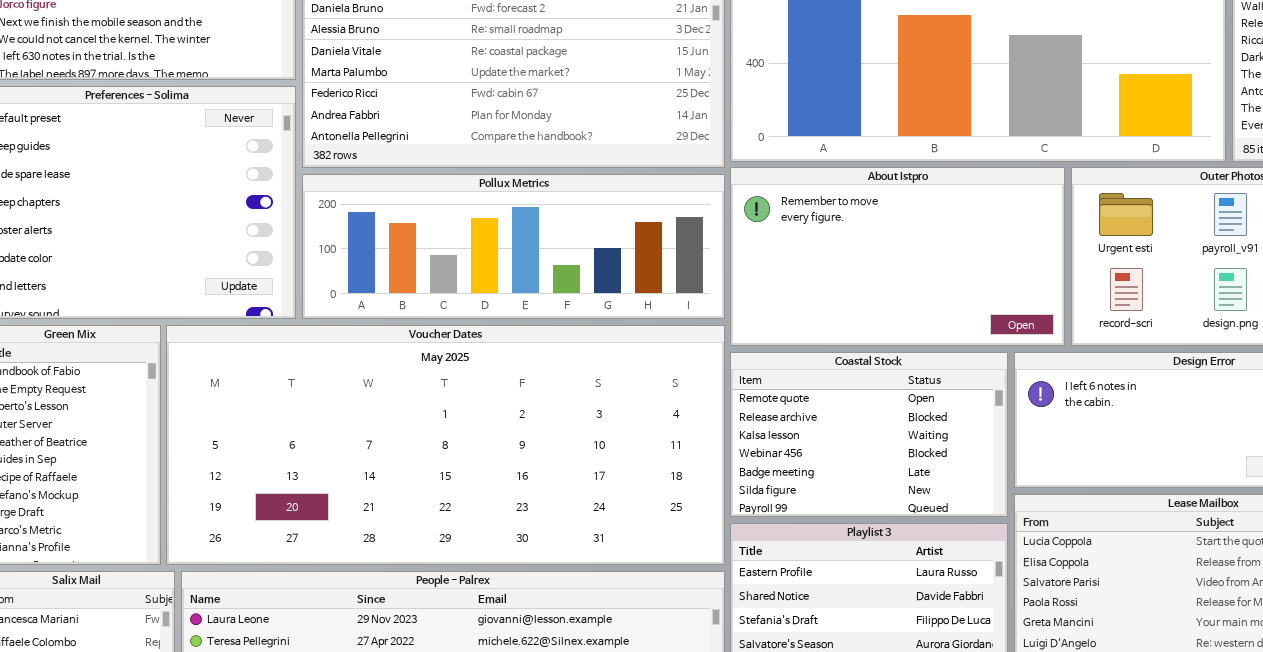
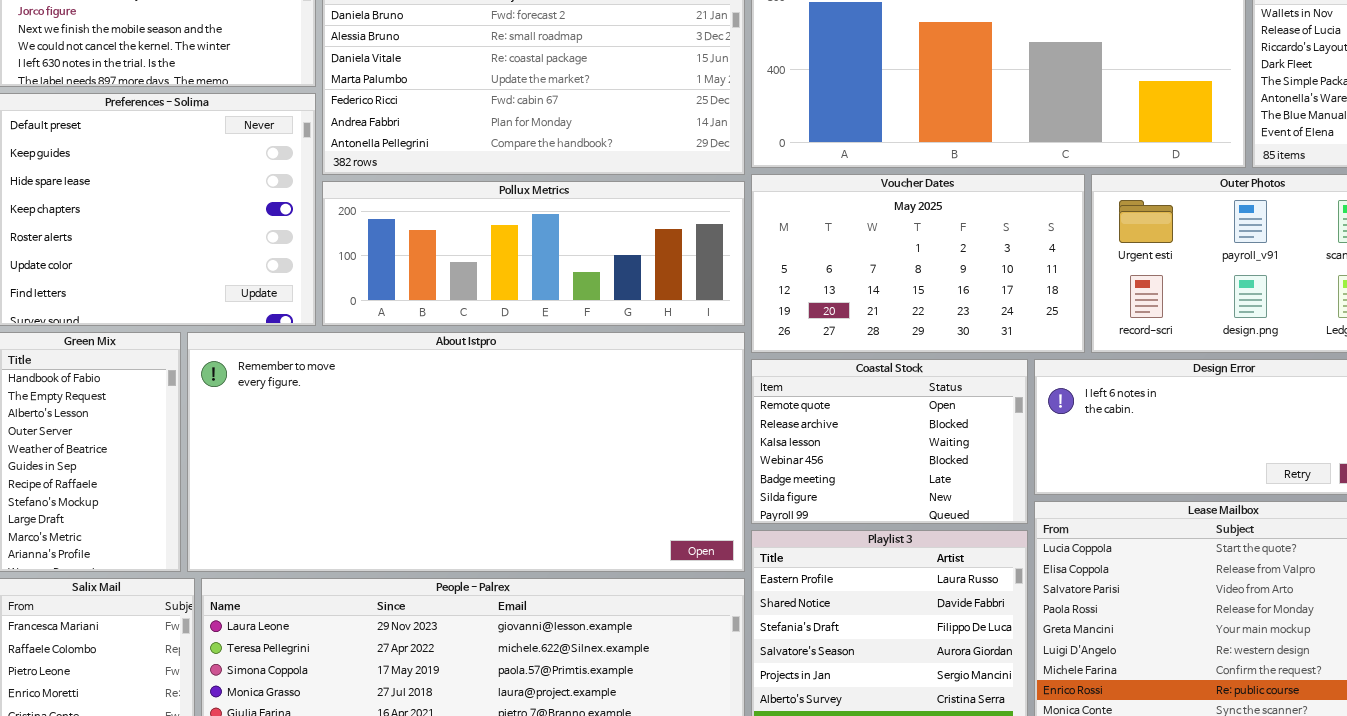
About Istpro: [730,167,1065,346] -> [187,332,745,572], moved, resized
Voucher Dates: [166,325,725,565] -> [751,174,1085,353], moved, resized

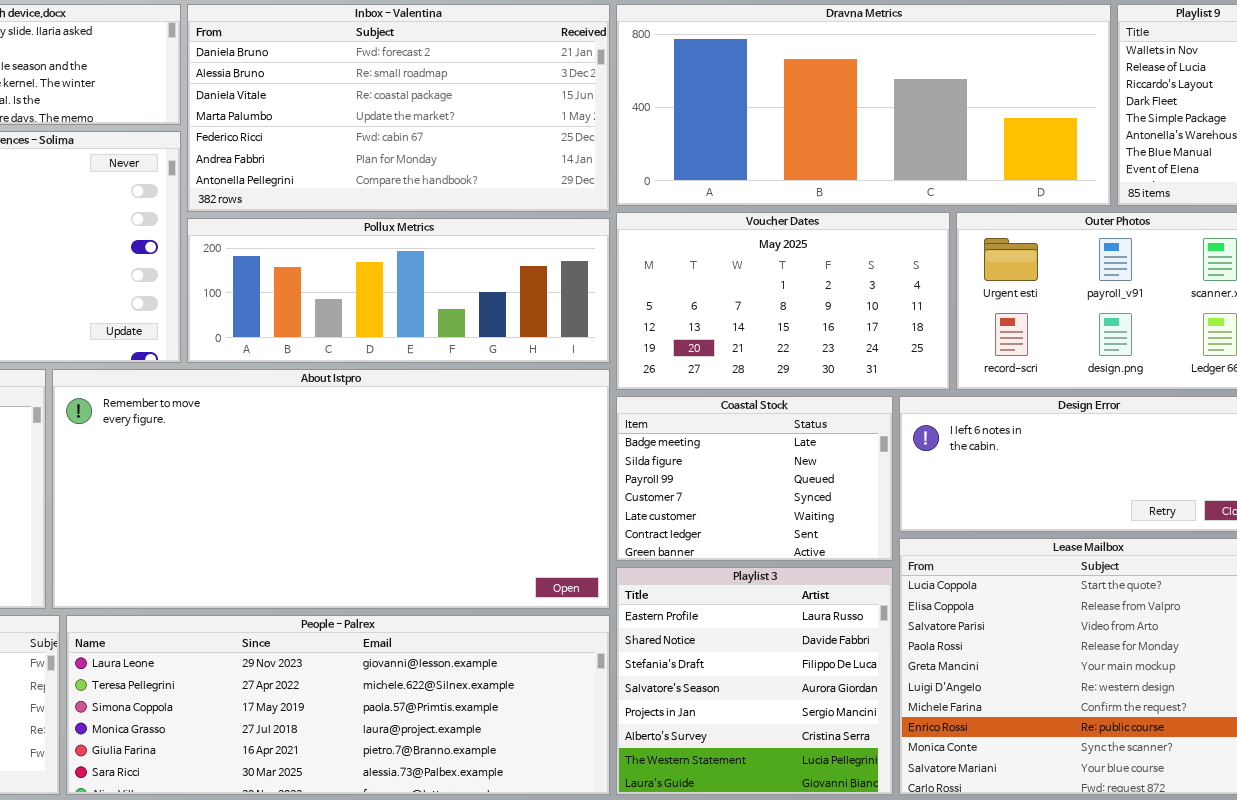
Coastal Stock: [751,359,1028,524] -> [616,396,893,561], scrolled down 4 rows

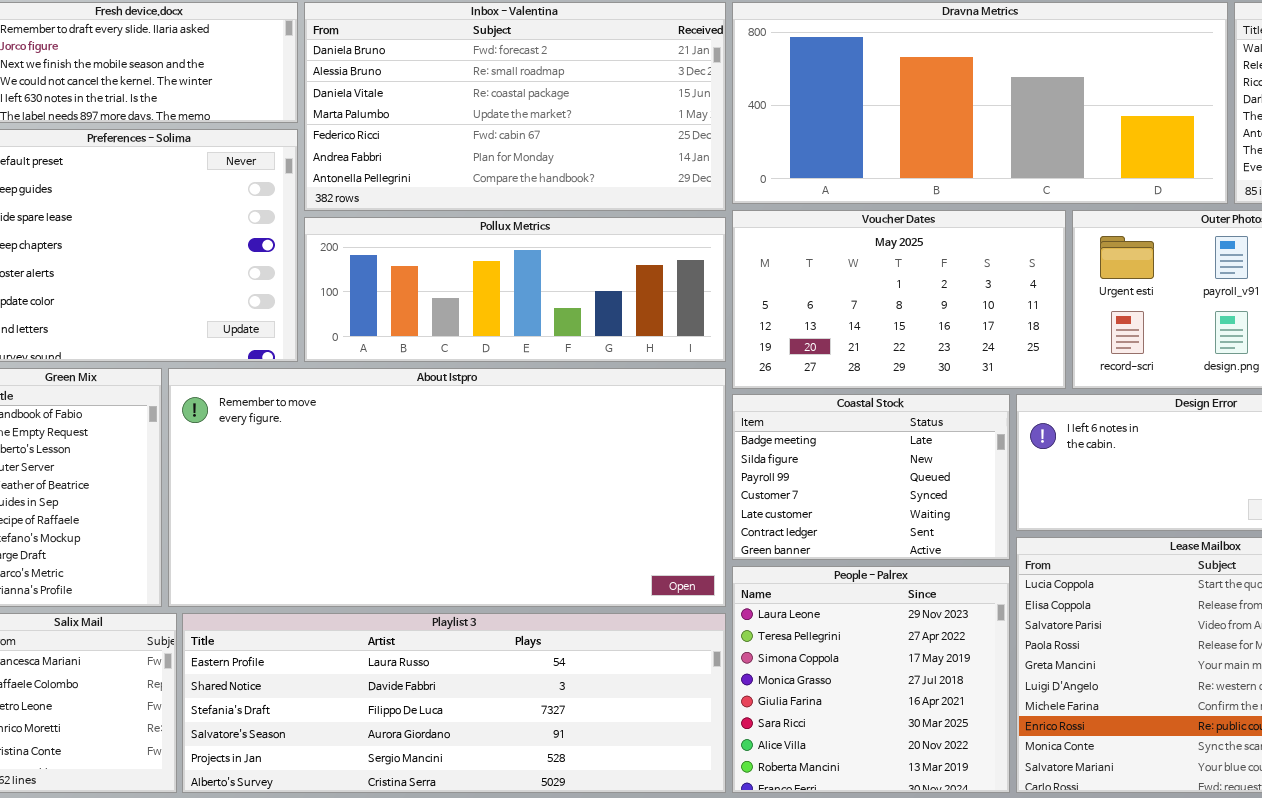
Playlist 3: [616,567,893,795] -> [182,613,726,793], moved, resized
People - Palrex: [66,615,610,795] -> [732,566,1010,793], moved, resized

